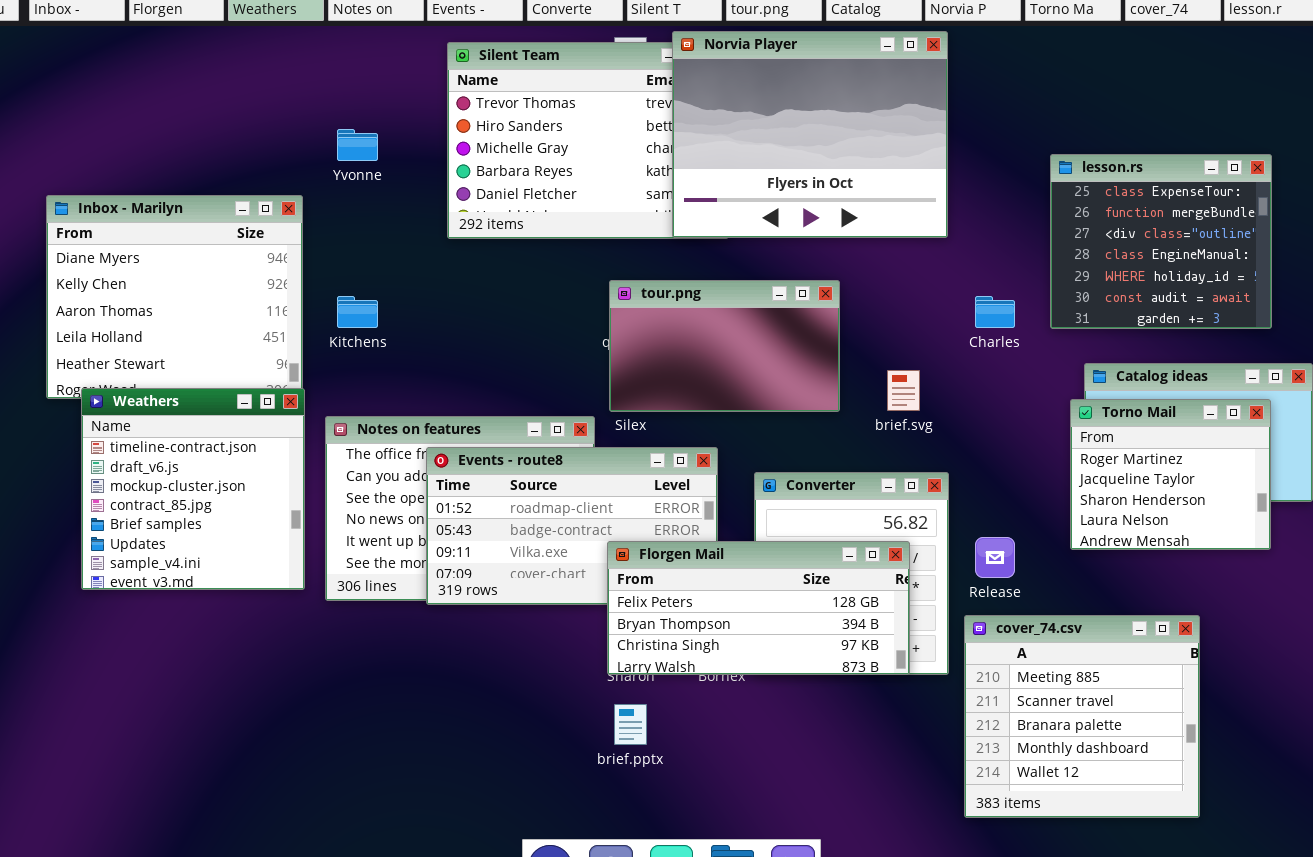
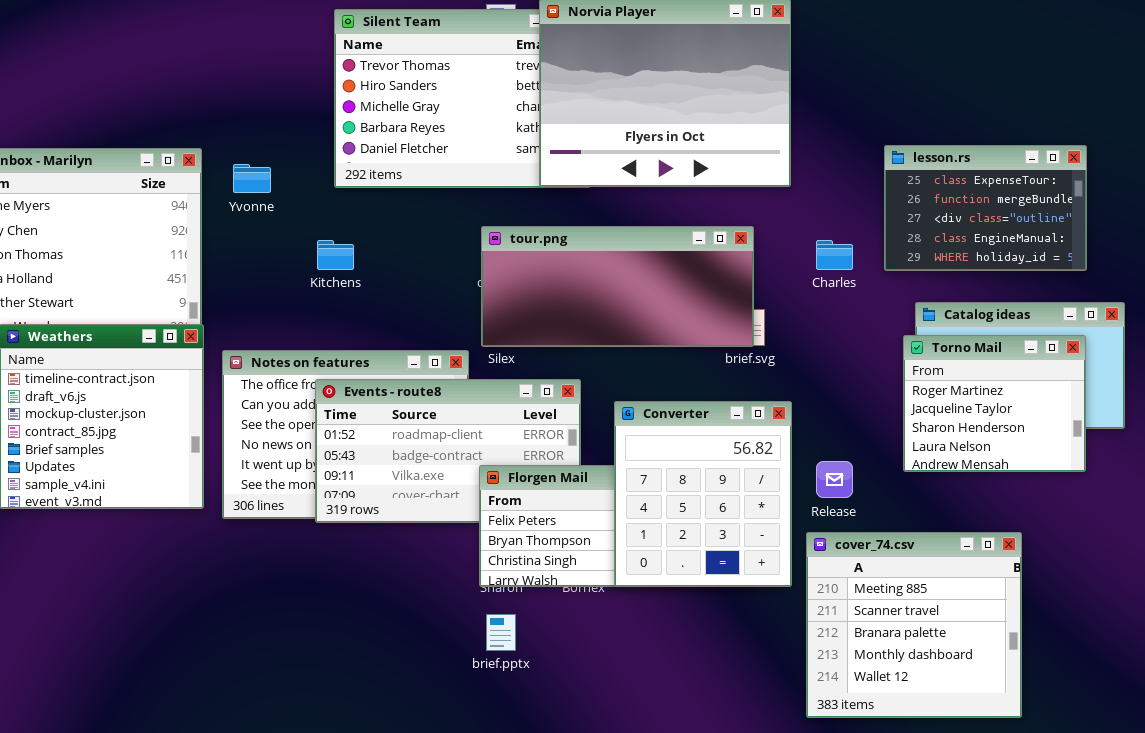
Yvonne: [337,129,378,161] -> [233,164,271,193], moved
lesson.rs: [1050,154,1272,329] -> [884,145,1087,271], resized
tour.png: [609,280,840,412] -> [481,226,754,347], resized
Kitchens: [337,296,378,328] -> [317,240,354,270], moved
Converter: [754,472,949,675] -> [614,401,792,587], raised

